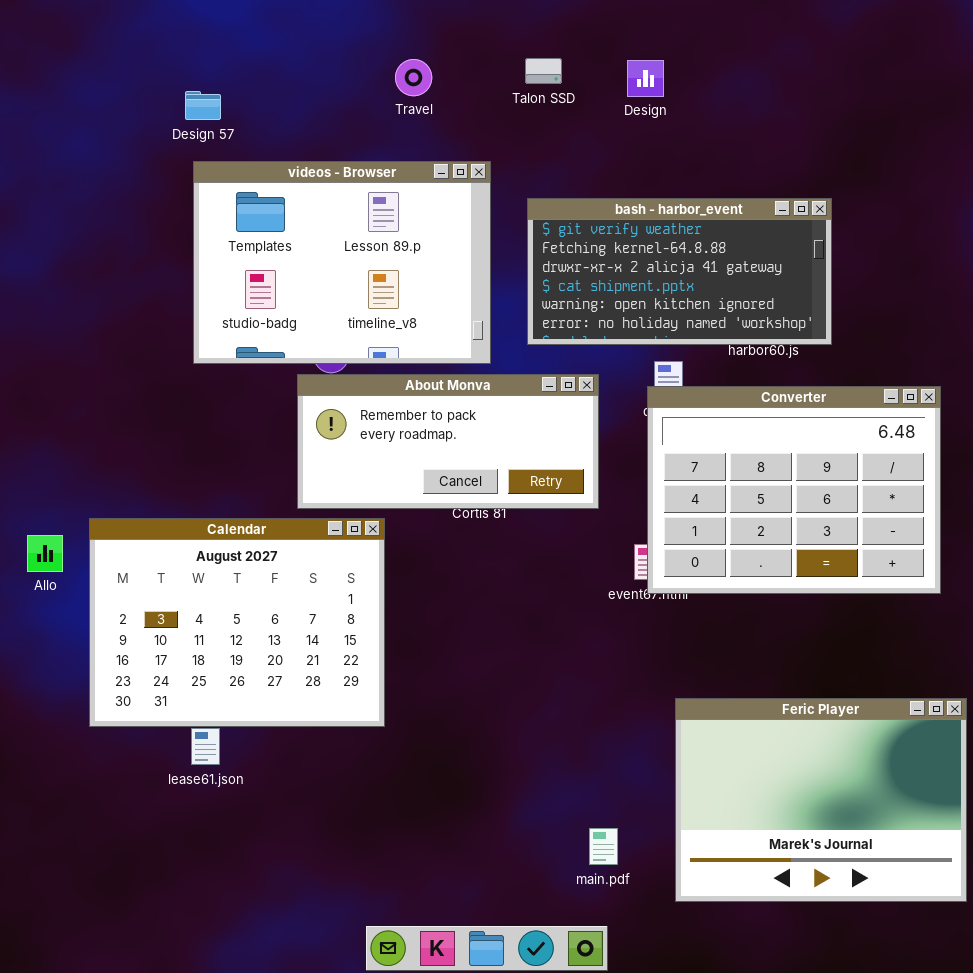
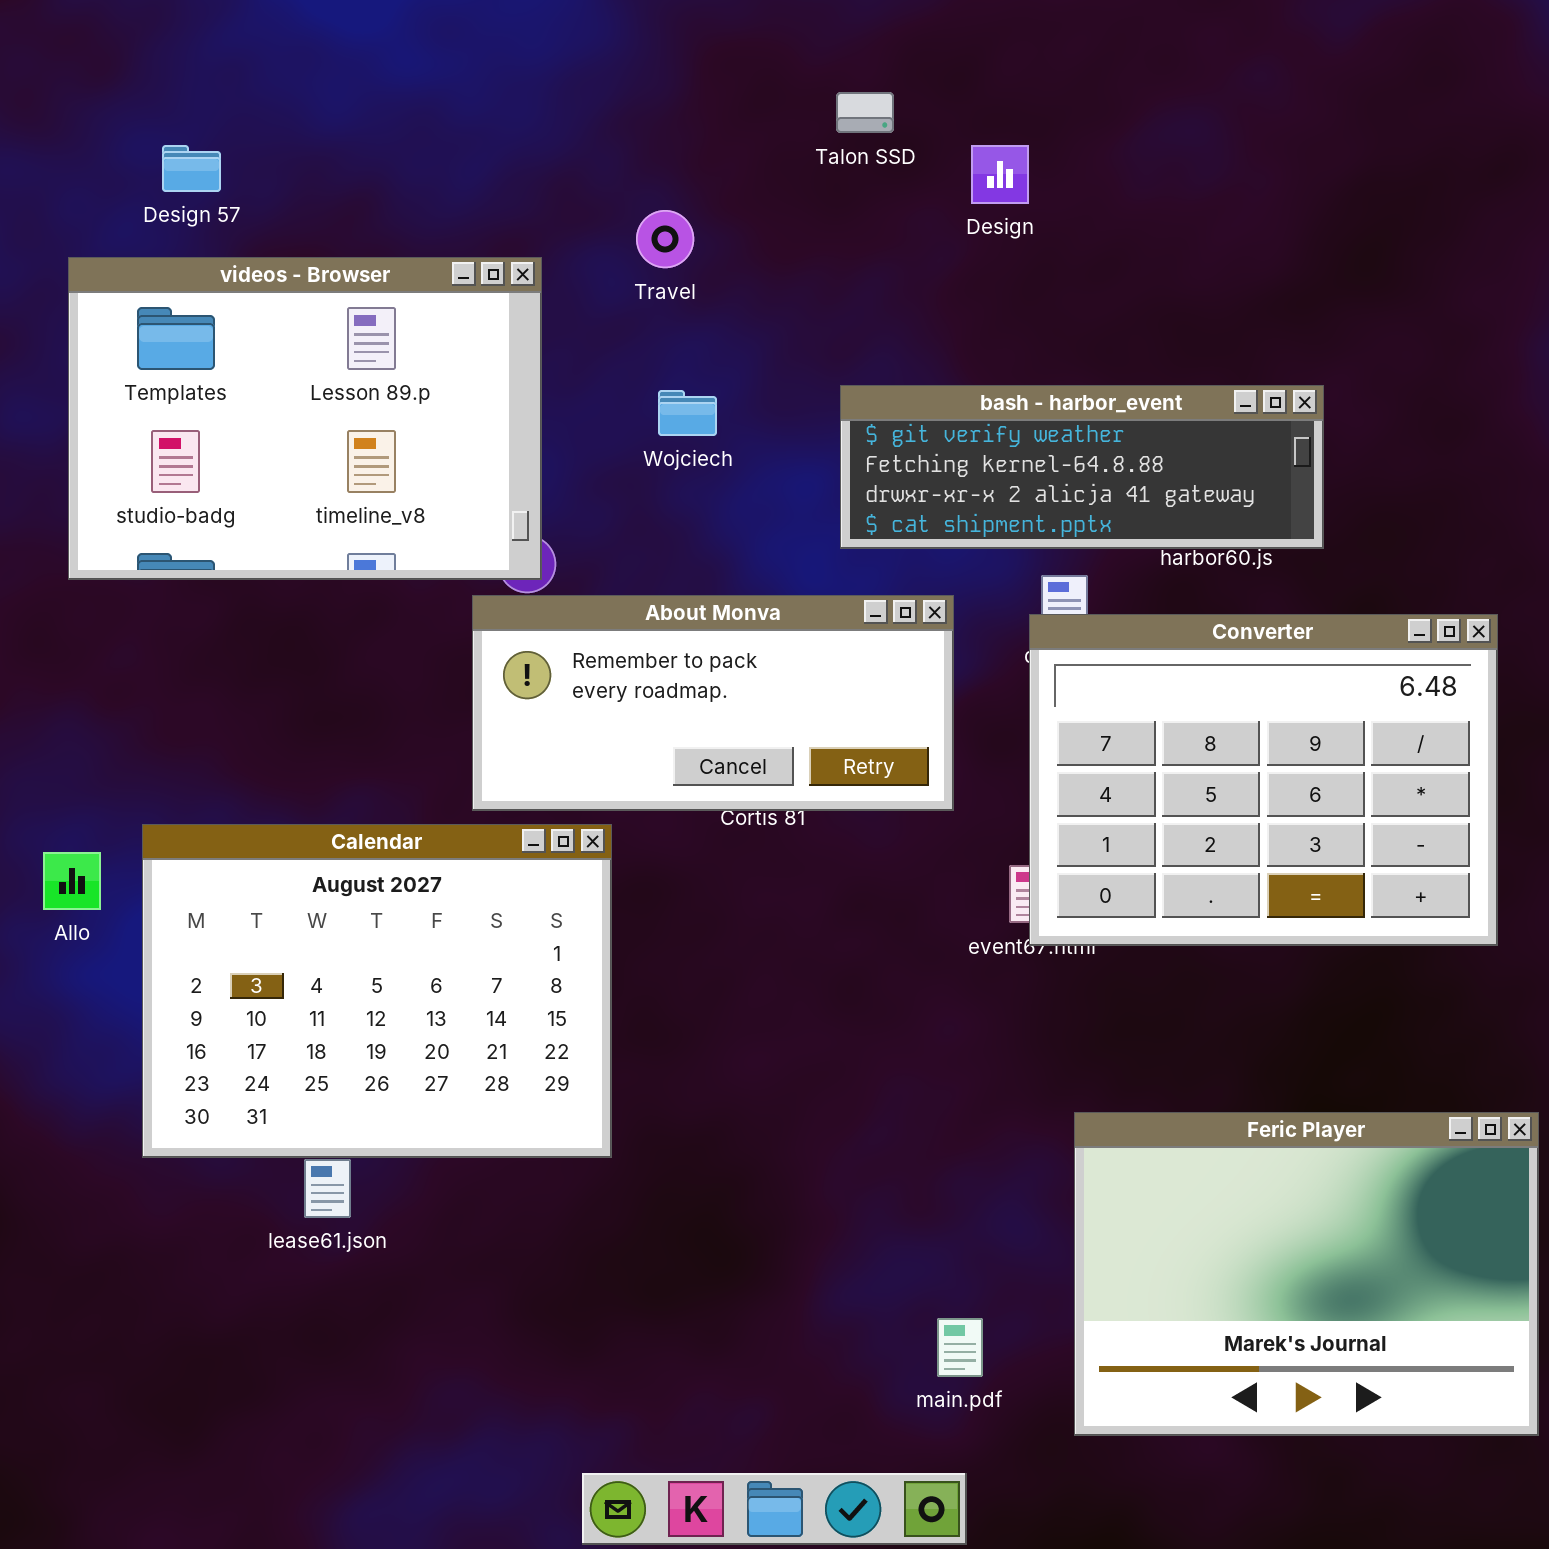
Travel: [395,59,432,96] -> [636,210,694,268], moved
Design: [627,60,664,97] -> [971,145,1029,204], moved
Design 57: [185,91,221,120] -> [162,145,221,192], moved
videos - Browser: [193,161,491,364] -> [68,257,542,580], moved
bash - harbor_event: [527,198,832,345] -> [840,385,1324,549], resized

